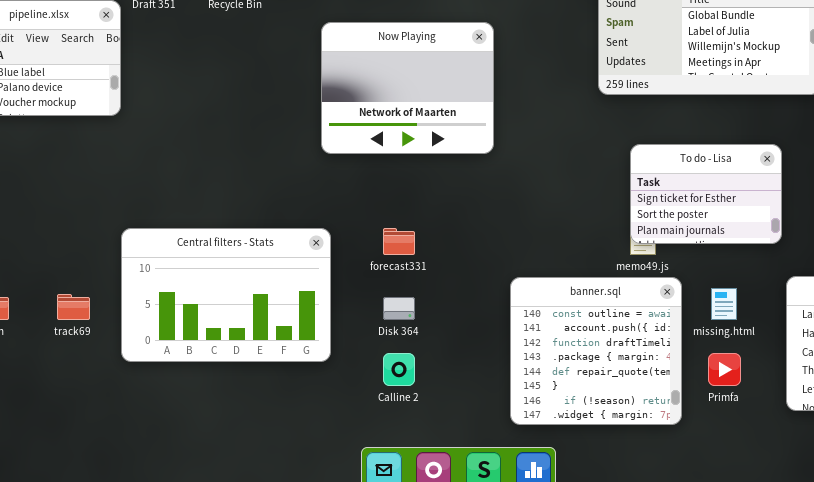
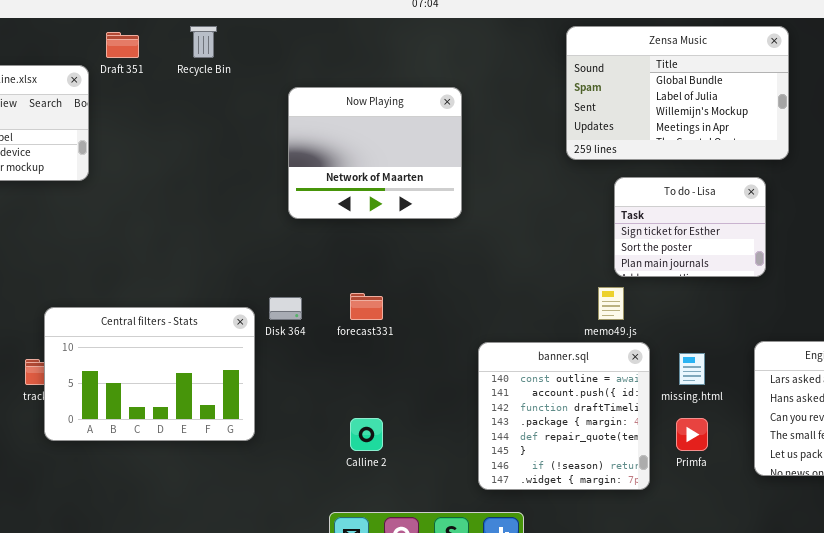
To do - Lisa: [630,144,782,244] -> [614,177,766,277], moved
Central filters - Stats: [121,228,331,362] -> [44,307,255,441], moved
Disk 364: [383,297,415,320] -> [269,297,302,320], moved

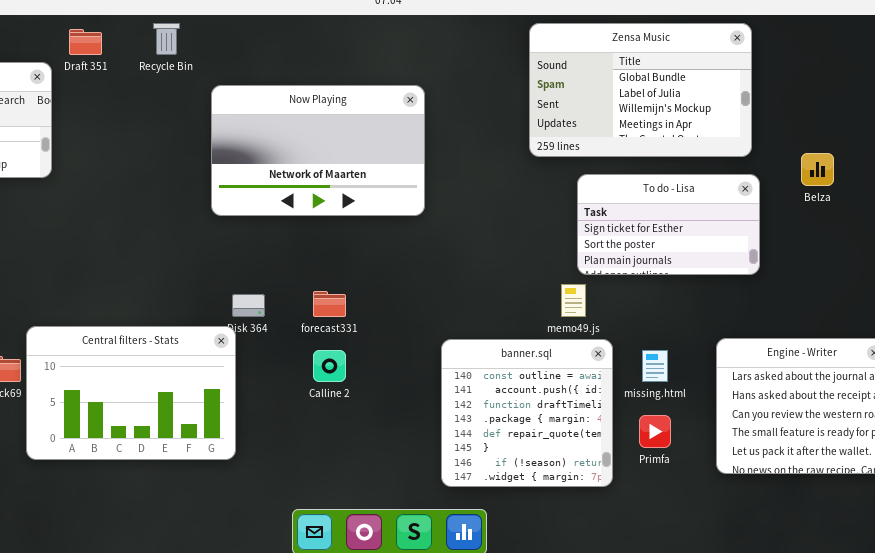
Now Playing: [288,87,462,219] -> [211,85,425,216], resized
To do - Lisa: [614,177,766,277] -> [577,174,760,275], resized
Central filters - Stats: [44,307,255,441] -> [26,326,236,460], moved
Calline 2: [350,418,383,451] -> [313,350,346,382], moved

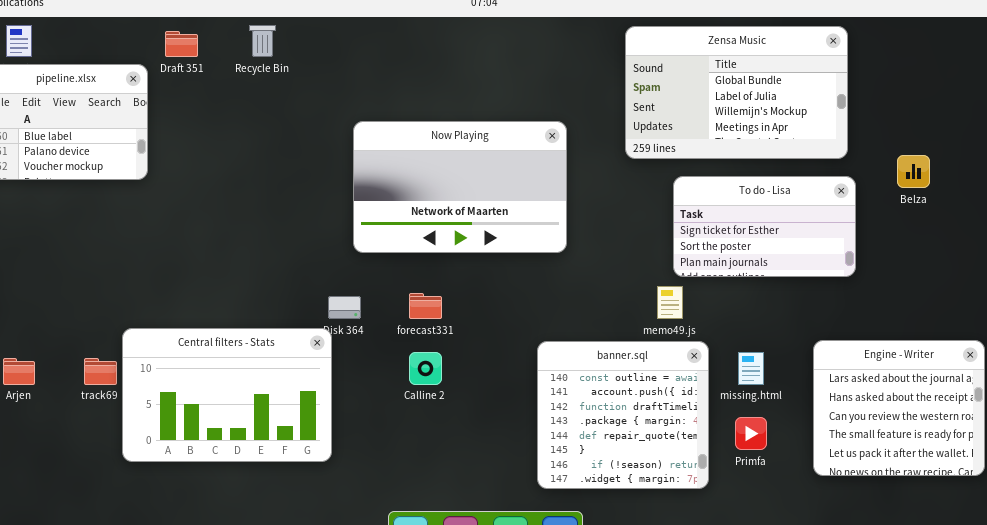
Now Playing: [211,85,425,216] -> [353,121,567,253], moved

